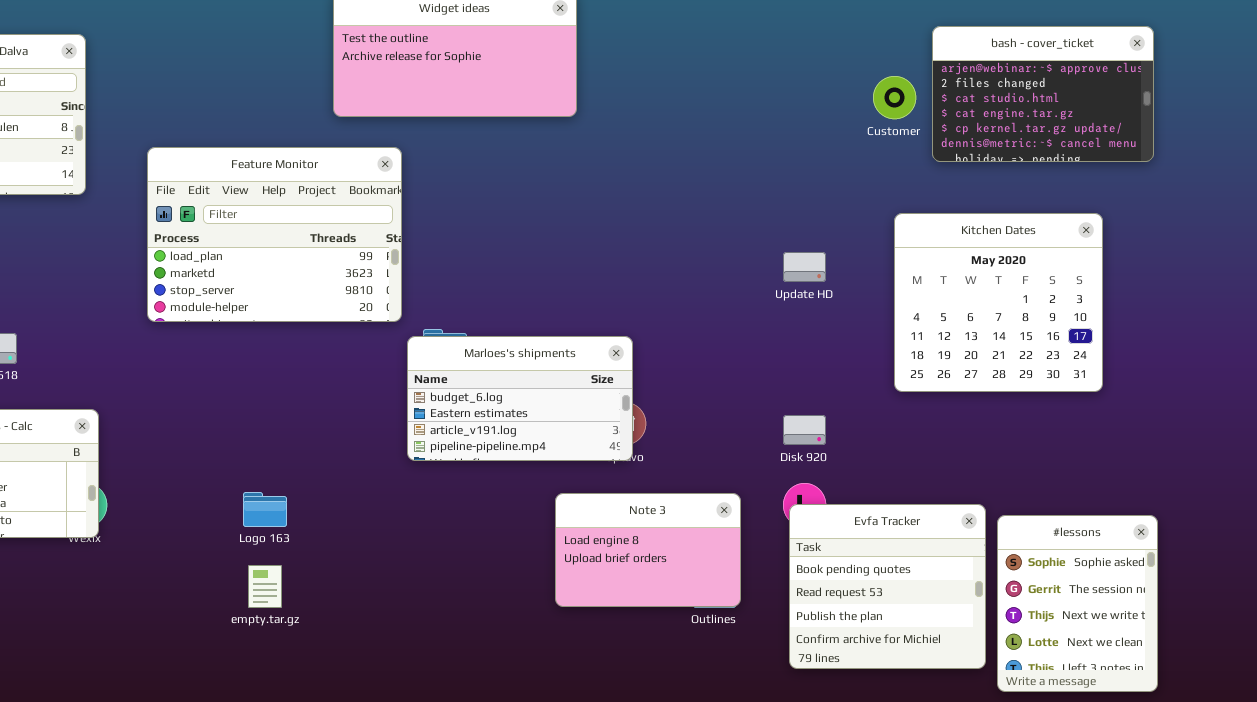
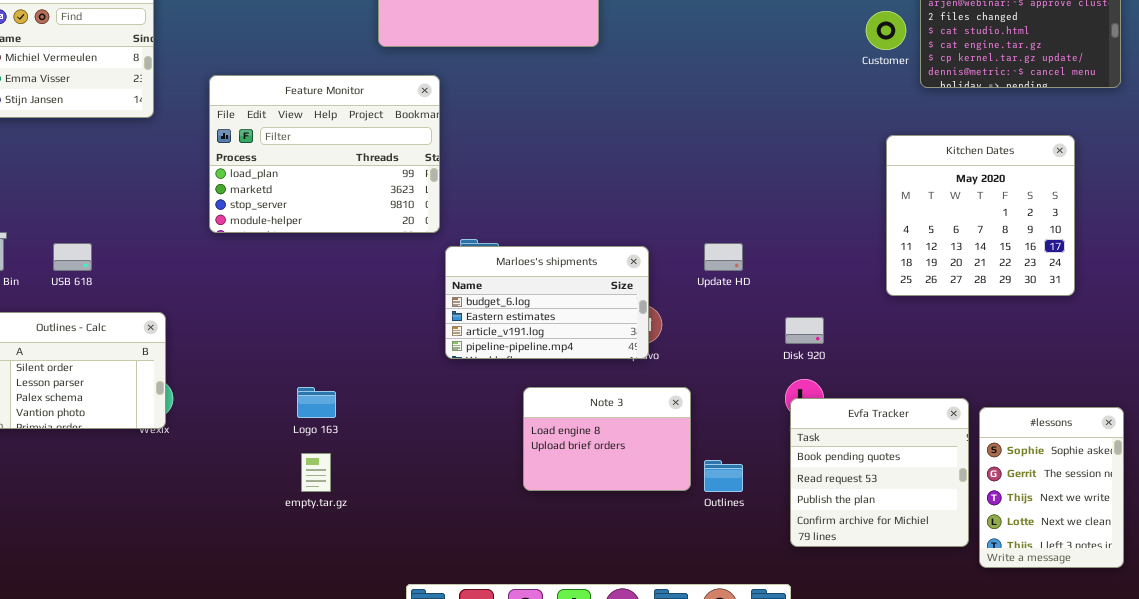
Update HD: [783,252,826,282] -> [704,243,743,271], moved
Note 3: [555,493,741,607] -> [523,387,691,491], moved

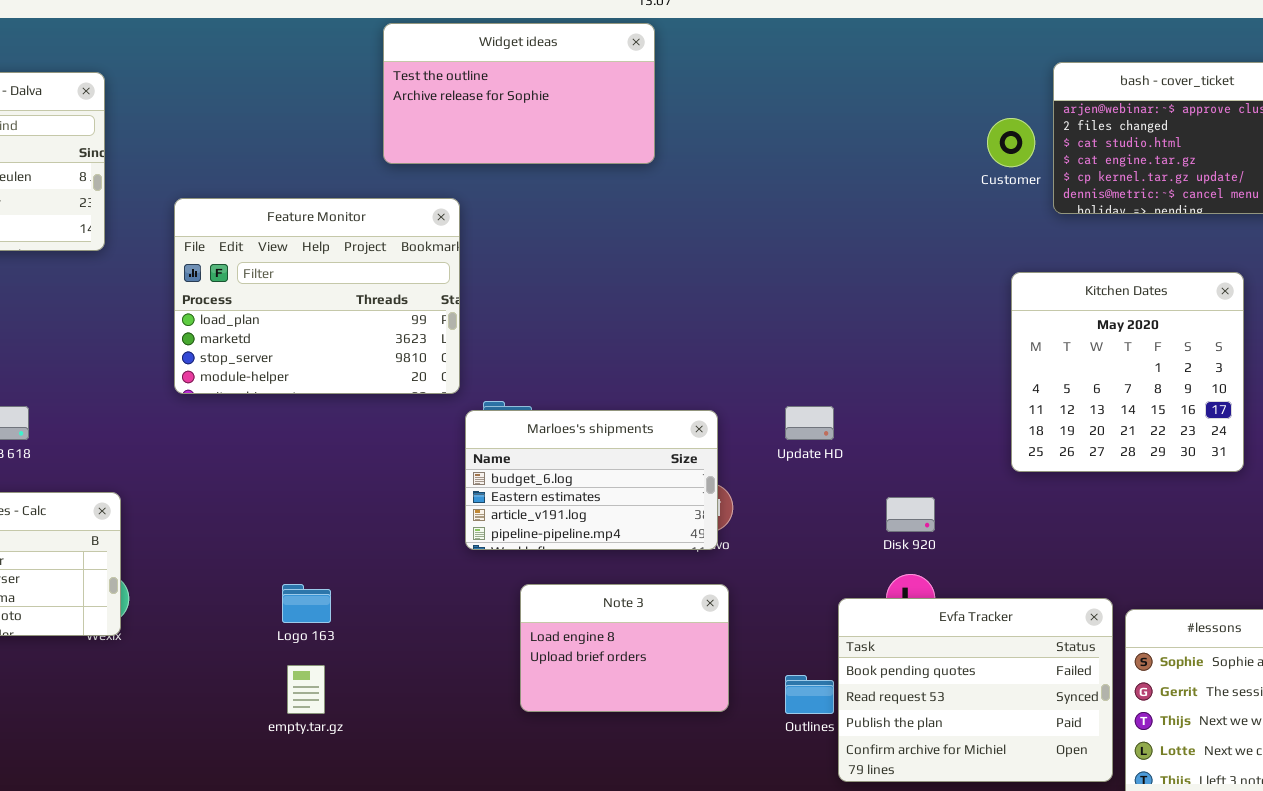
Note 3: [523,387,691,491] -> [520,584,729,712], moved
Evfa Tracker: [790,398,969,547] -> [838,598,1113,782], resized

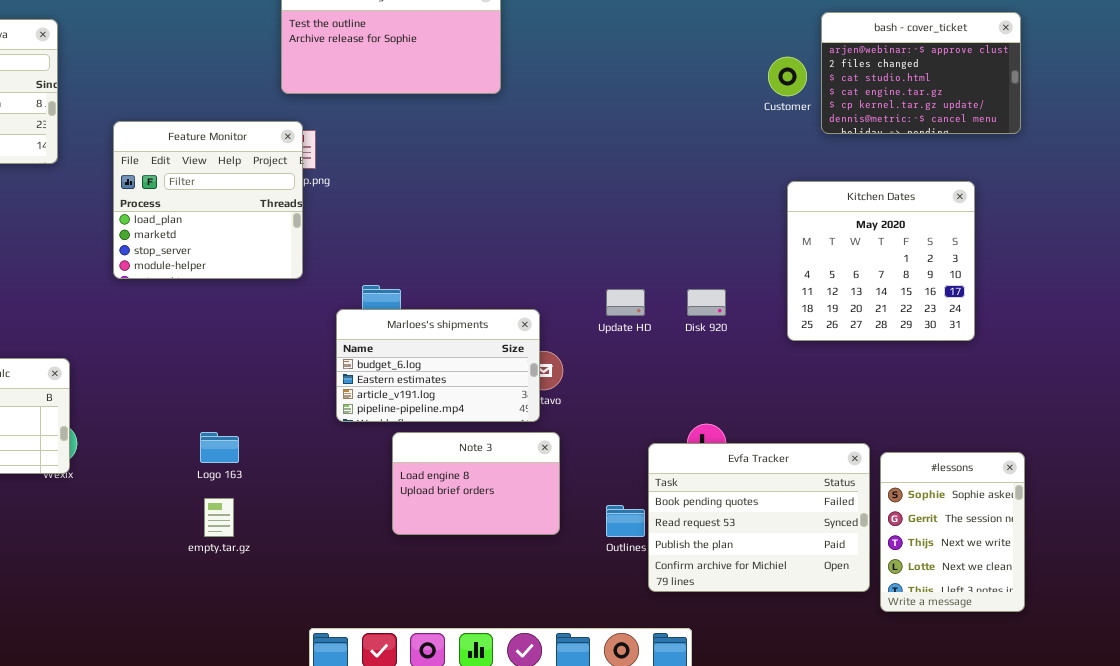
Feature Monitor: [174,198,460,394] -> [113,121,303,279], resized
Marloes's shipments: [465,410,718,550] -> [336,309,540,422], moved
Disk 920: [886,497,935,532] -> [687,289,726,316], moved

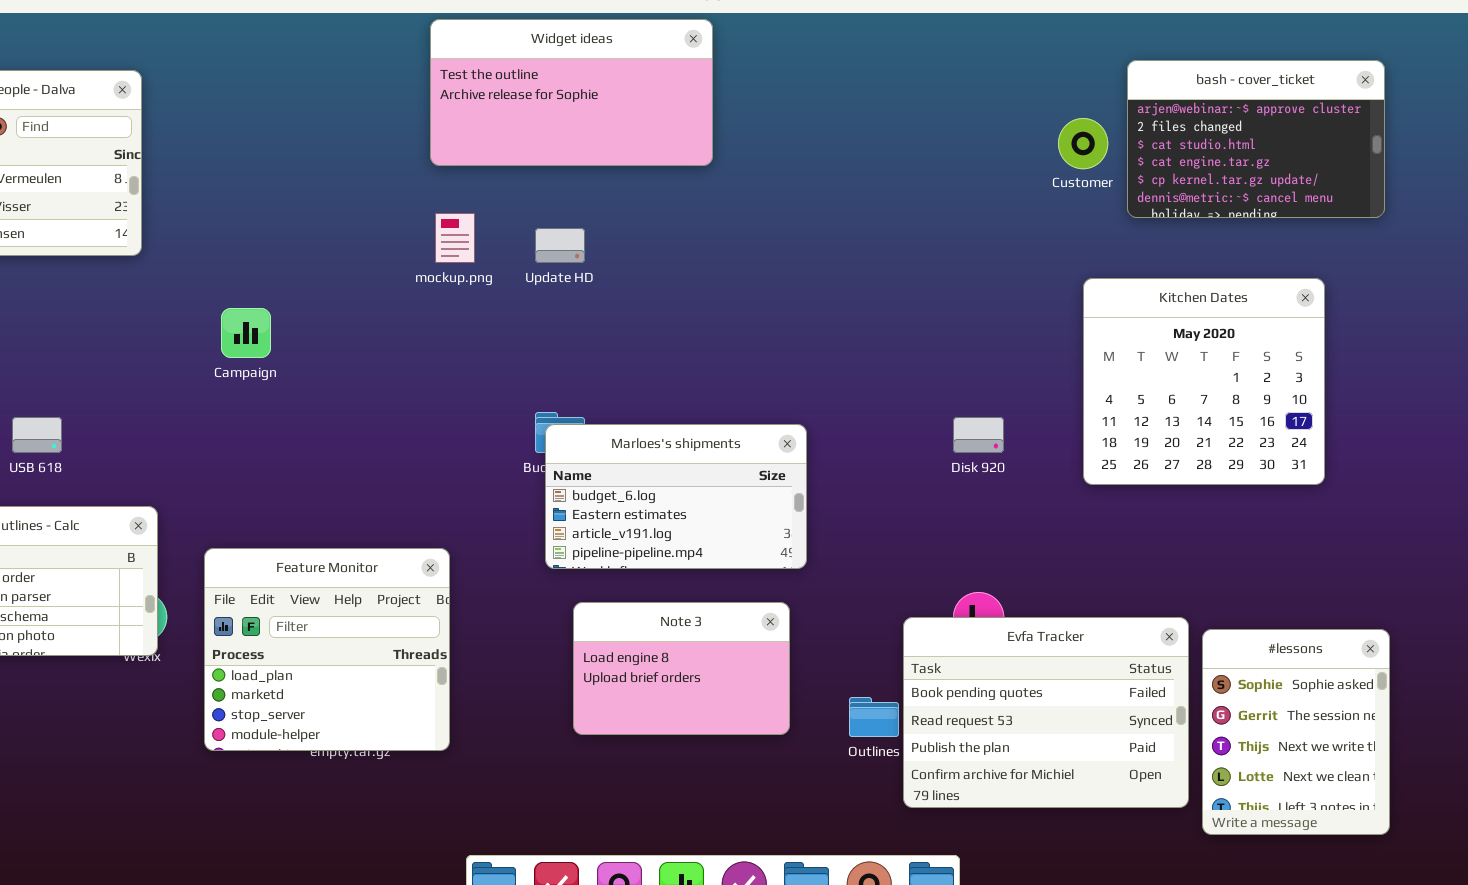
Feature Monitor: [113,121,303,279] -> [204,548,450,751], moved
Update HD: [606,289,645,316] -> [535,228,585,263], moved
Marloes's shipments: [336,309,540,422] -> [545,424,807,569], moved

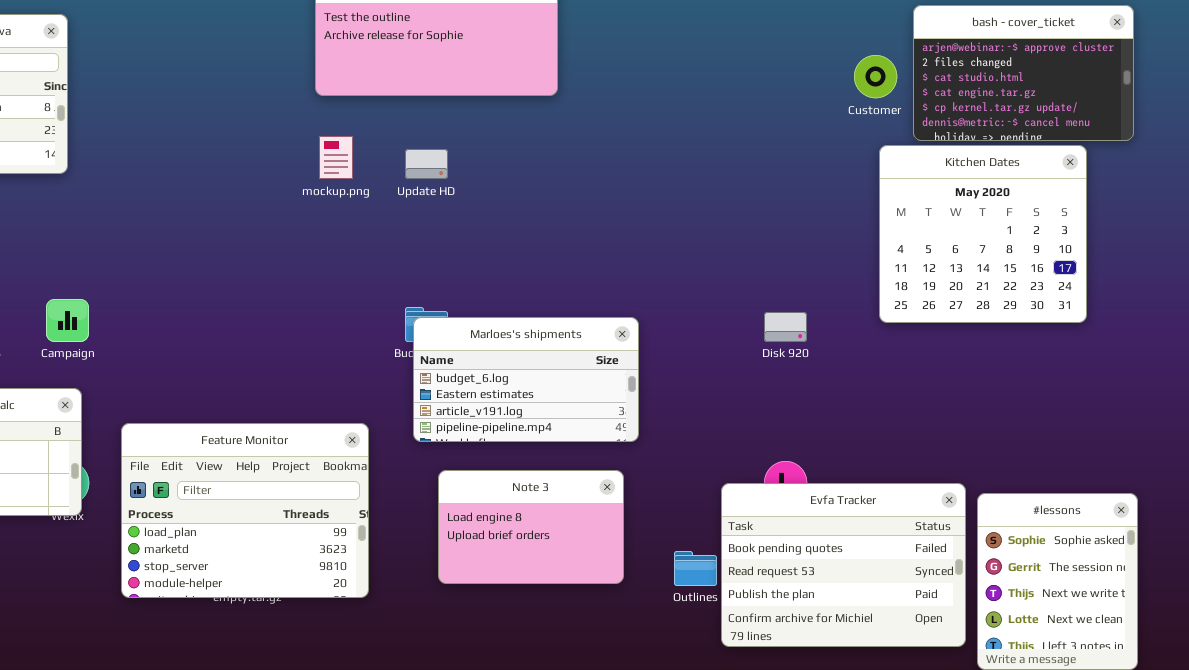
Kitchen Dates: [1083,278,1325,485] -> [879,145,1087,323], moved
Campaign: [221,308,271,358] -> [46,299,89,342], moved
Feature Monitor: [204,548,450,751] -> [121,423,369,598], resized

